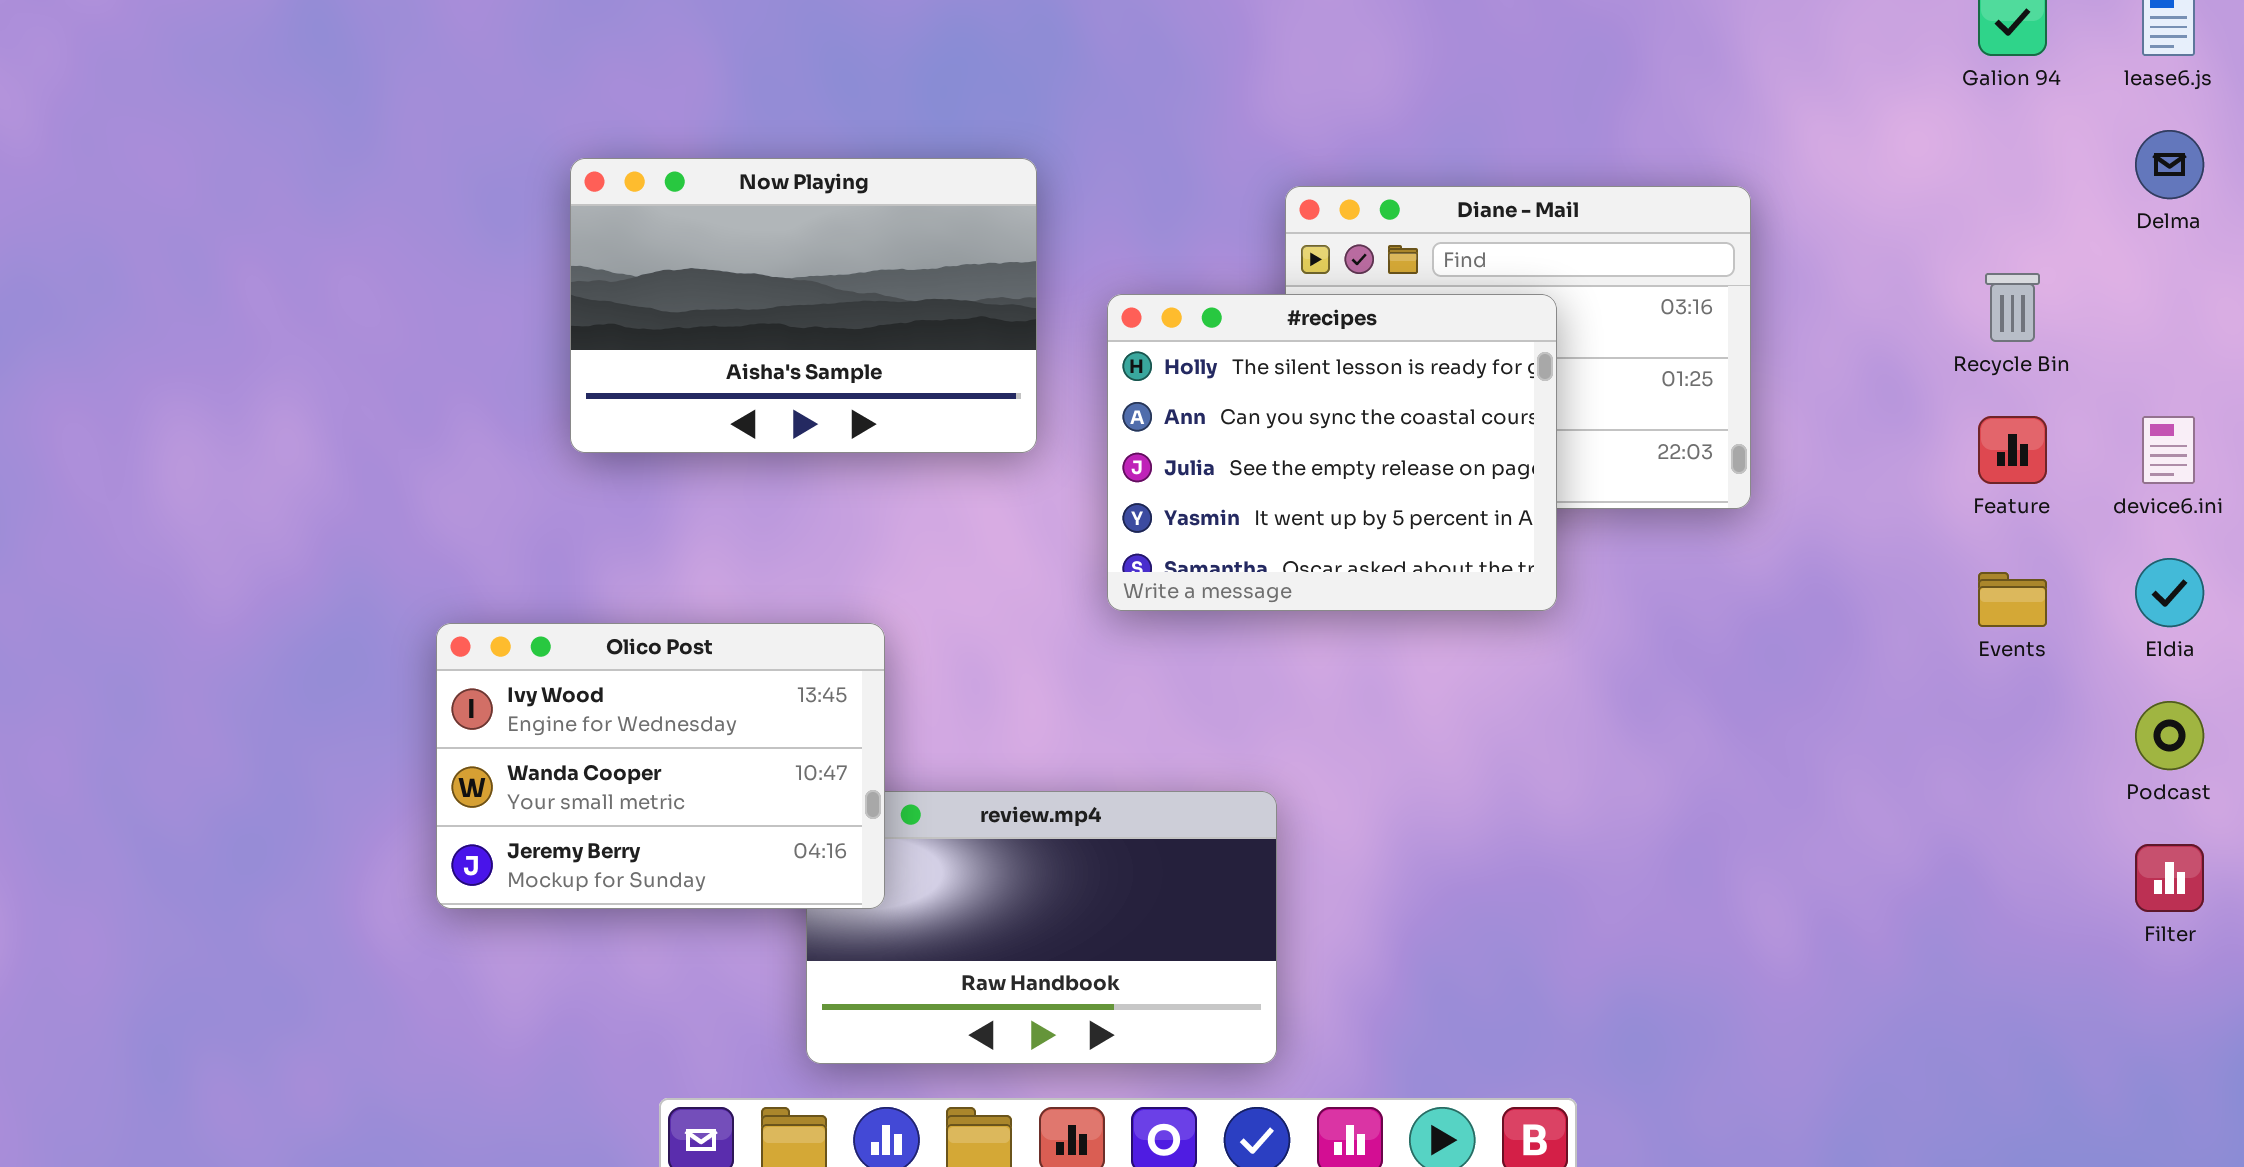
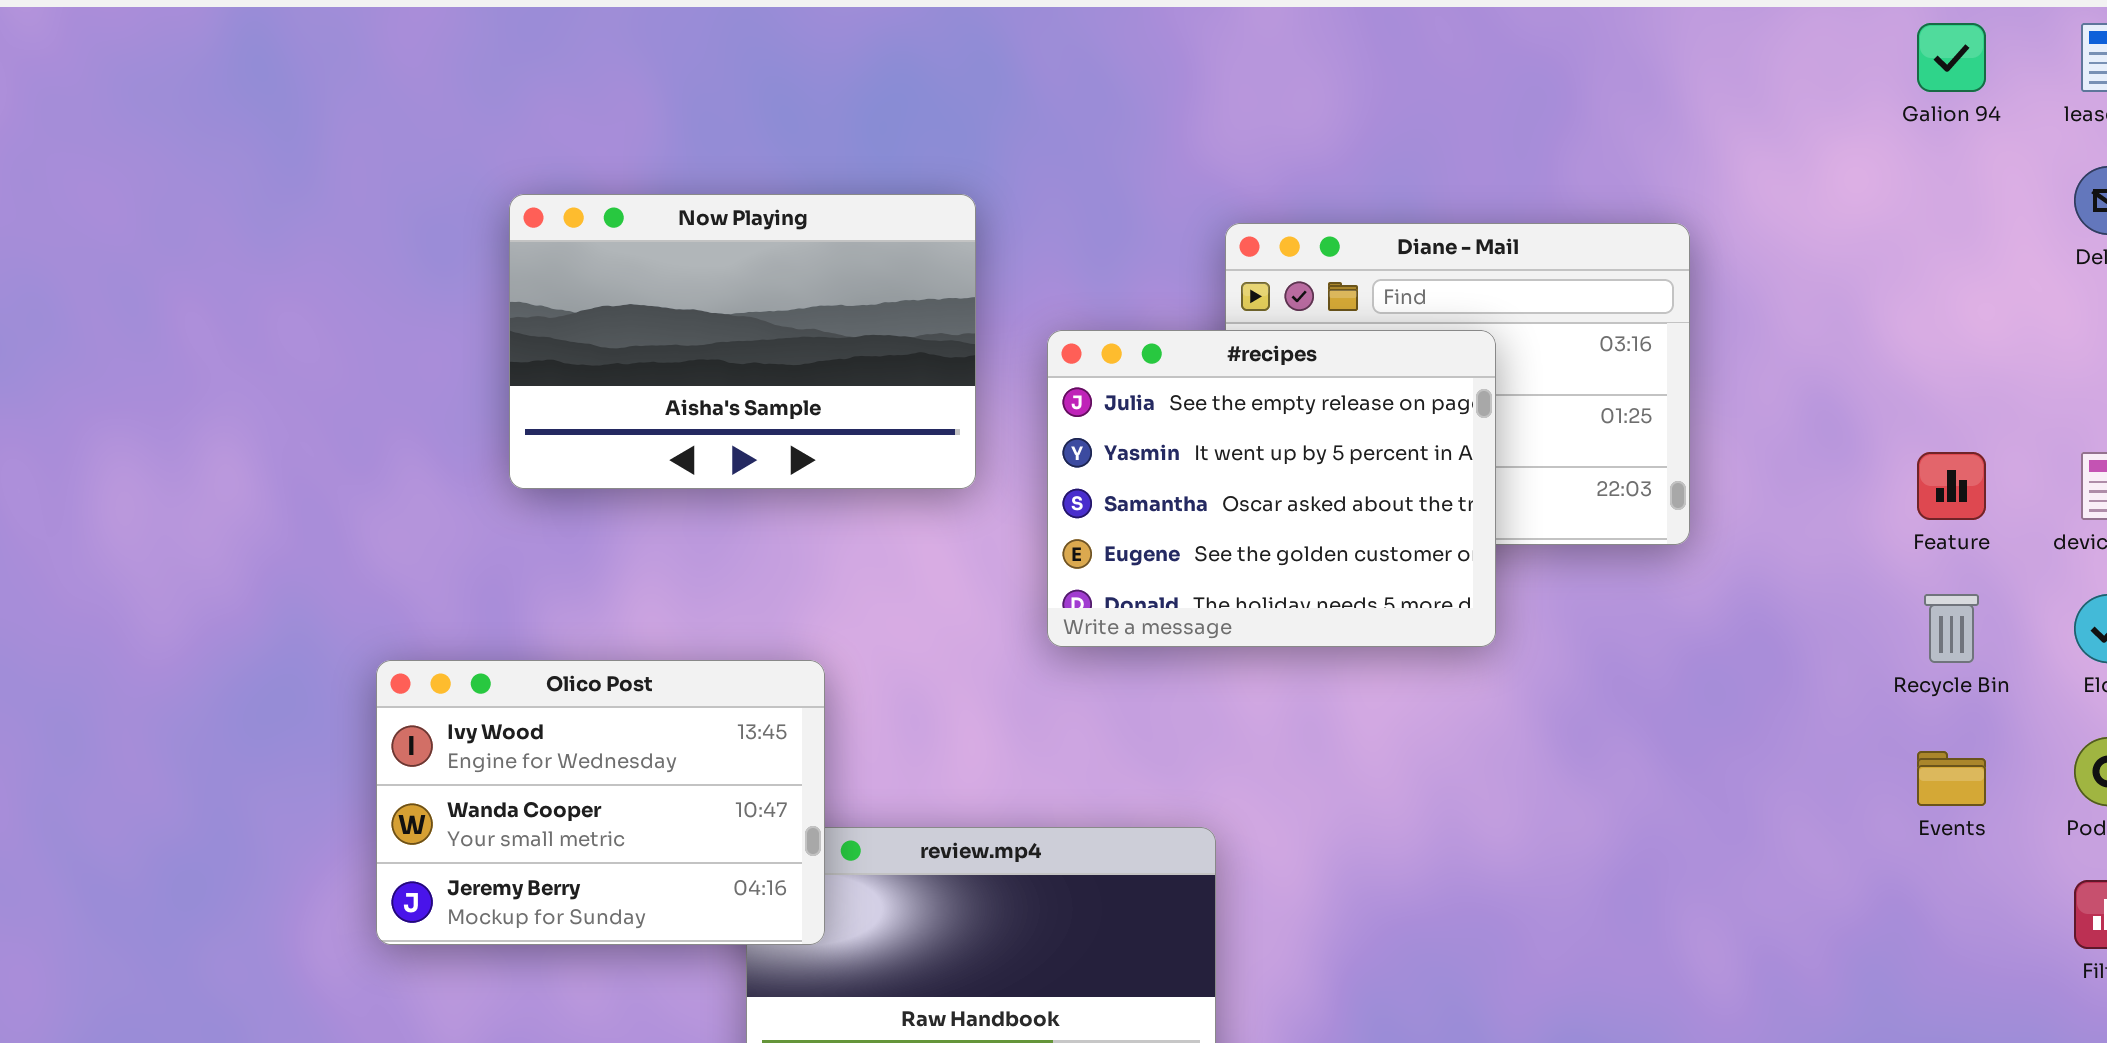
Recycle Bin: [1985,273,2040,342] -> [1924,594,1979,663], moved
#recipes: [1107,294,1557,611] -> [1047,330,1496,647], scrolled down 2 rows
Events: [1978,572,2047,627] -> [1917,751,1986,806], moved

